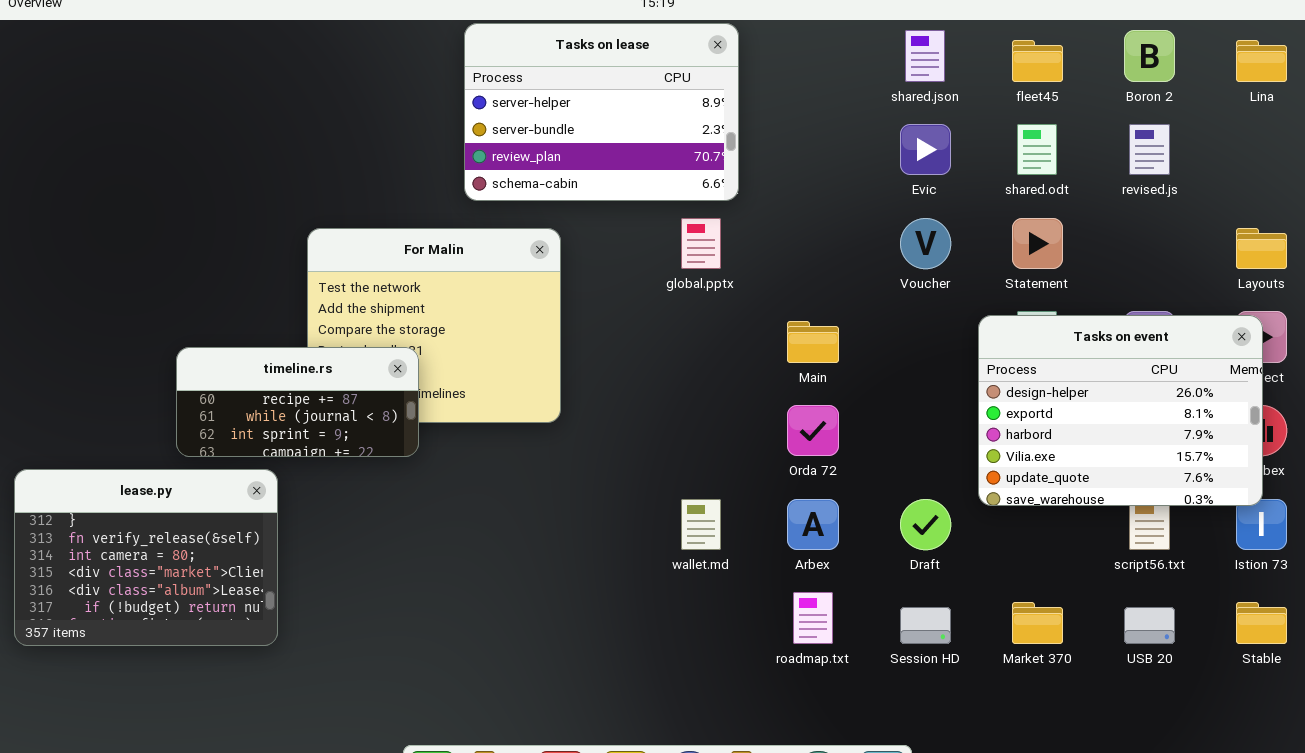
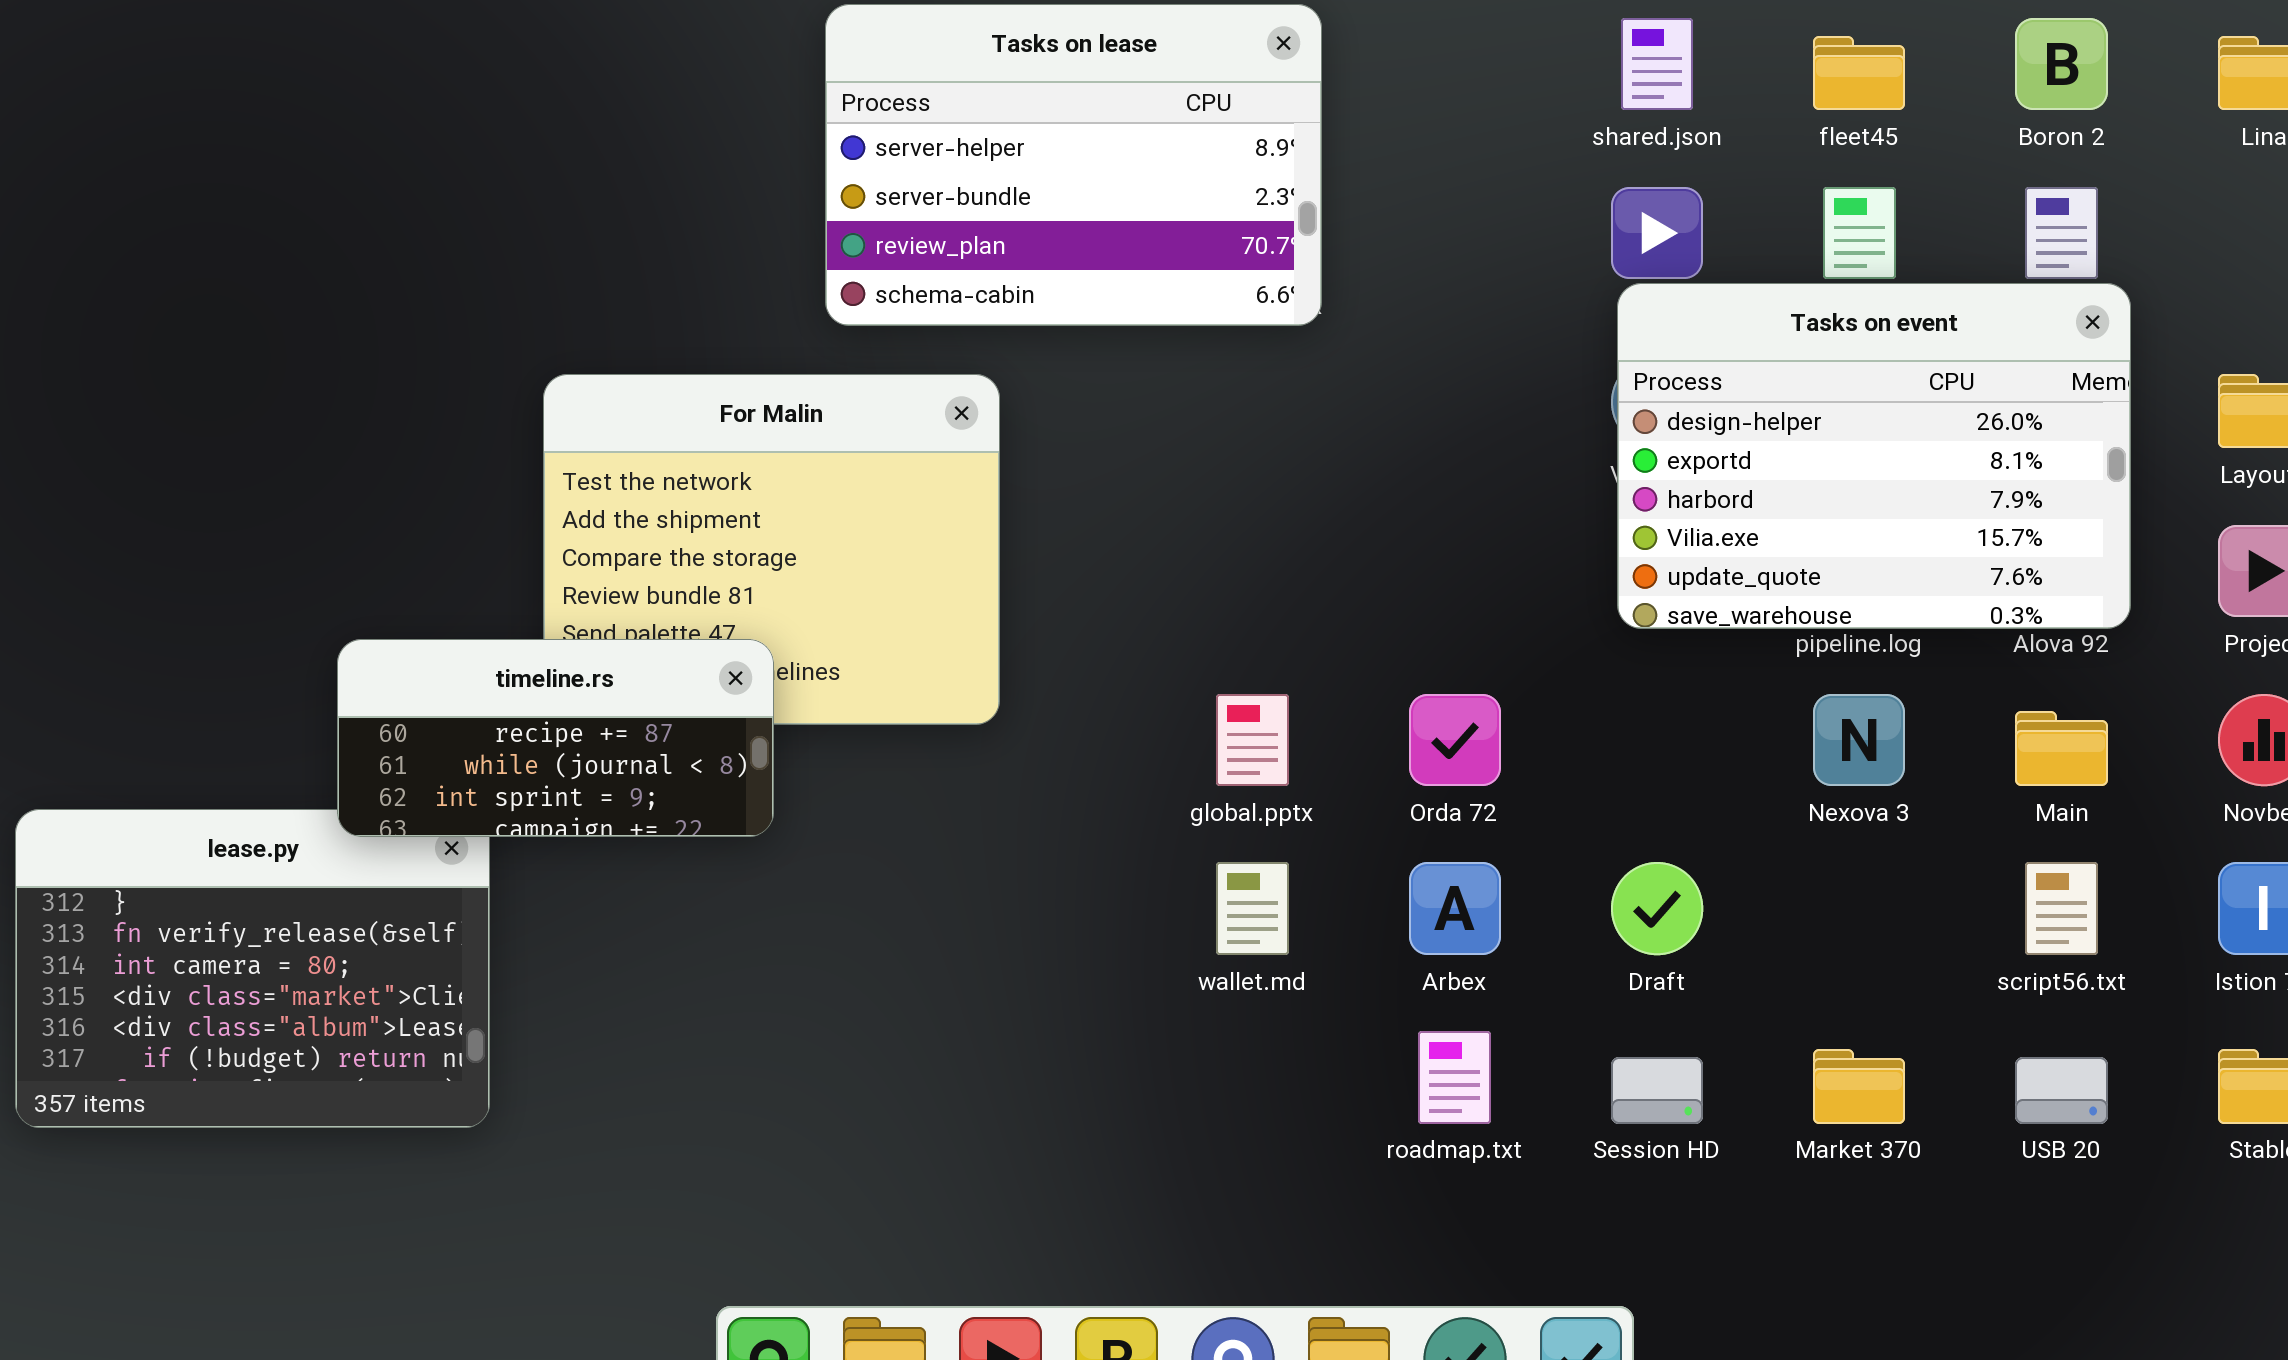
global.pptx: [681,218,721,269] -> [1216,694,1289,786], moved
Tasks on event: [978,315,1263,506] -> [1617,283,2131,629], moved
Main: [787,321,839,363] -> [2015,711,2108,786], moved
timeline.rs: [176,347,419,457] -> [337,639,774,837], moved

